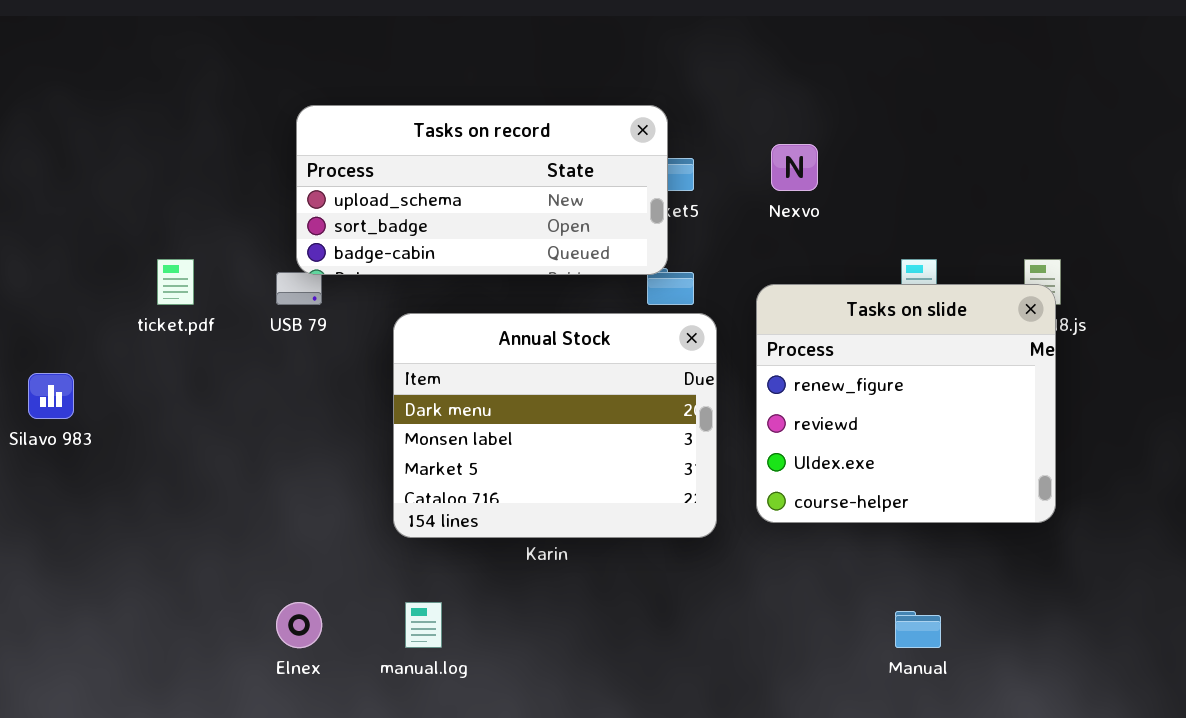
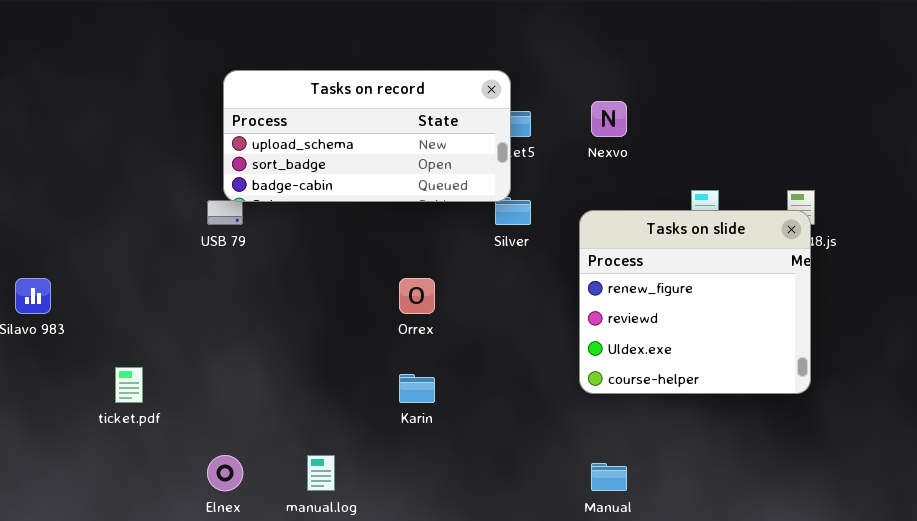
ticket.pdf: [157,259,194,305] -> [115,367,143,403], moved
Annual Stock: [393,313,717,538] -> none, closed
Manual: [895,611,941,648] -> [591,463,627,491], moved

